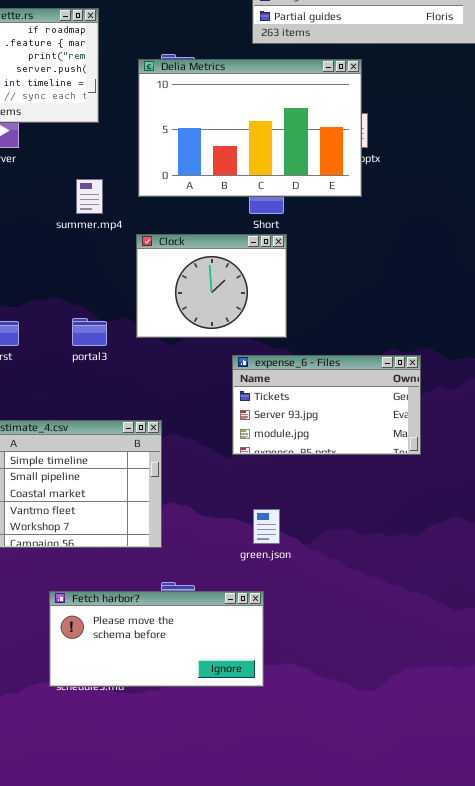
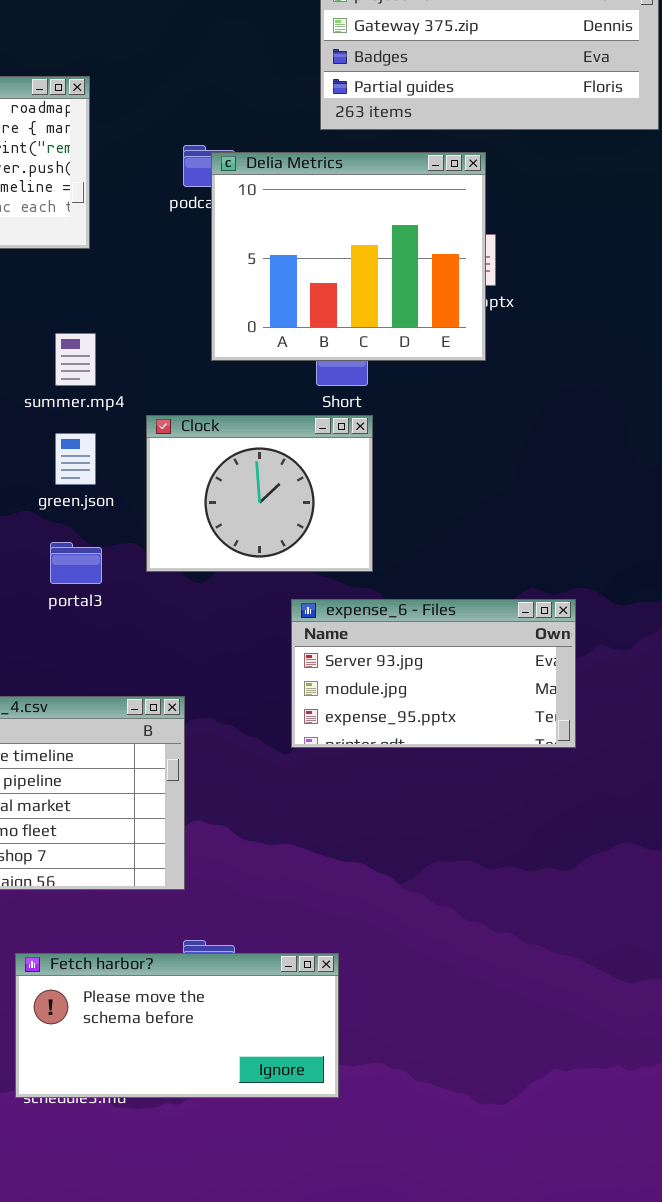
Delia Metrics: [138,59,362,197] -> [211,152,486,361], resized
expense_6 - Files: [232,355,421,455] -> [291,599,576,748], scrolled down 1 row
green.json: [253,509,280,544] -> [55,433,96,485], moved

